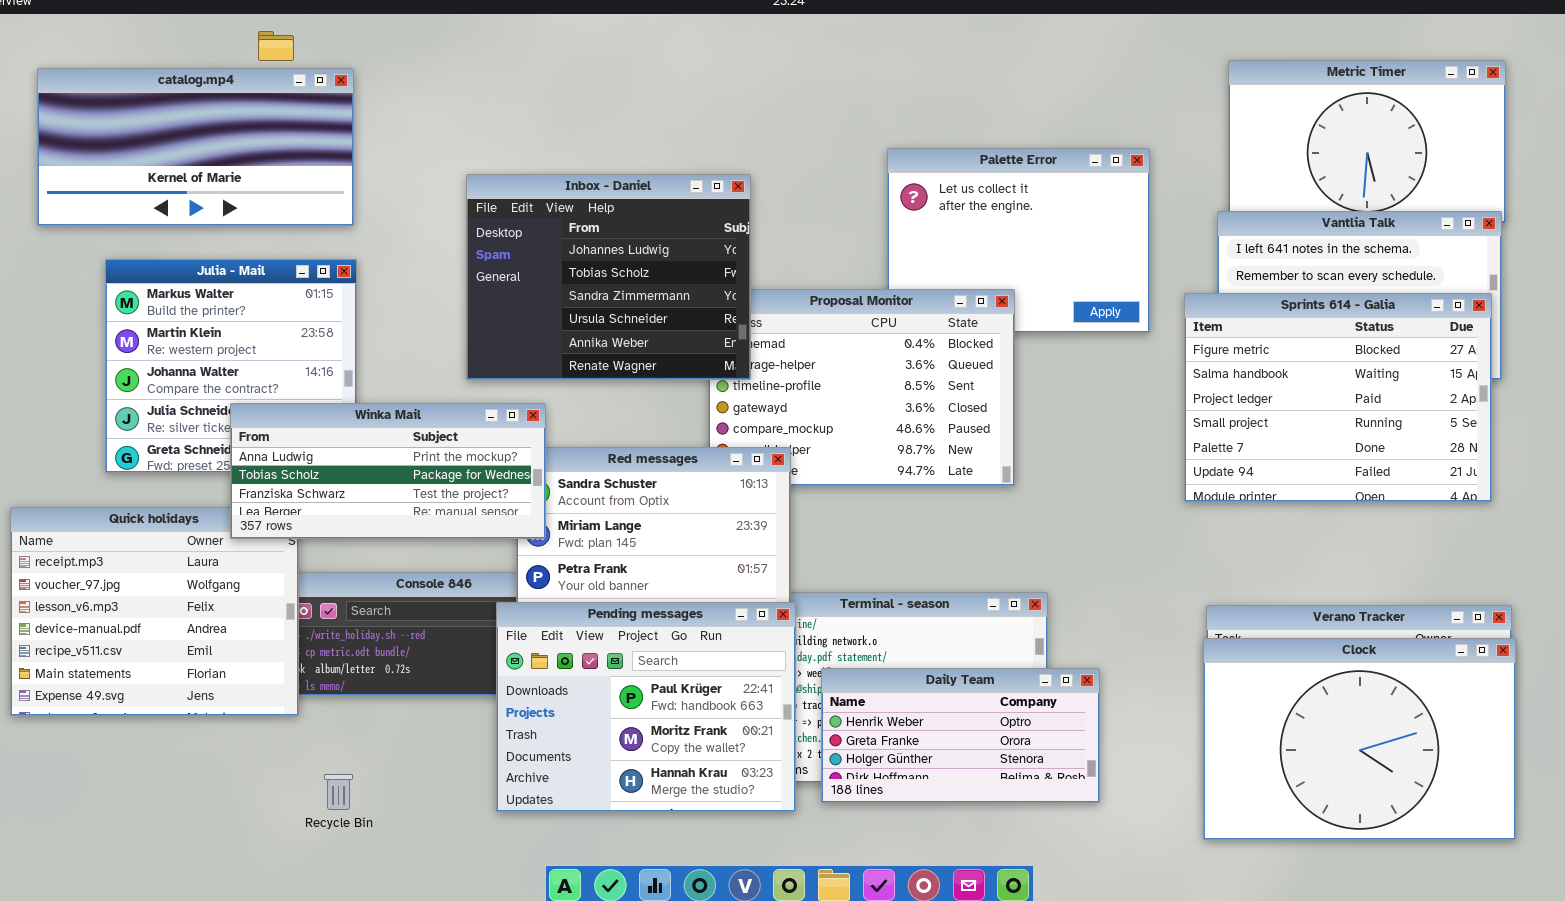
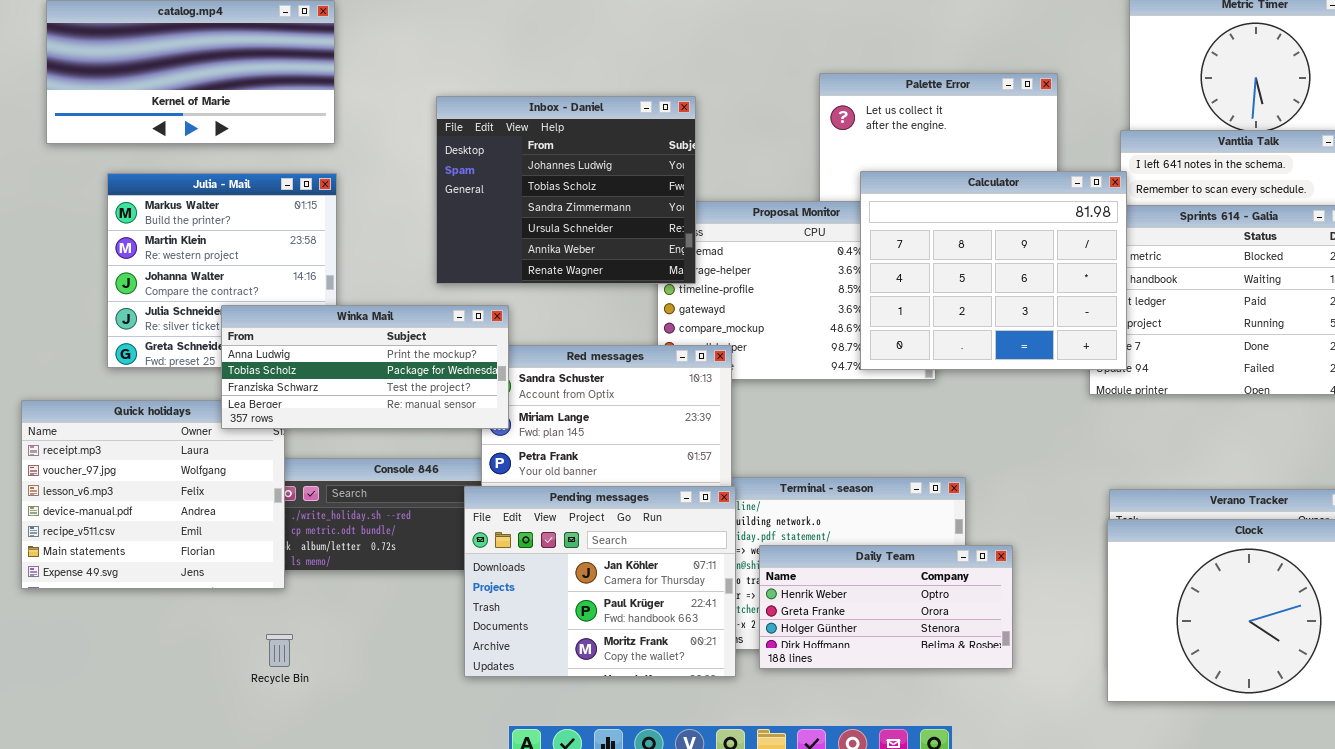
Calculator: none -> [860,171,1127,370], opened
Pending messages: [496,602,796,812] -> [464,486,736,677], scrolled up 1 row
Recycle Bin: [324,774,353,810] -> [266,634,293,667], moved

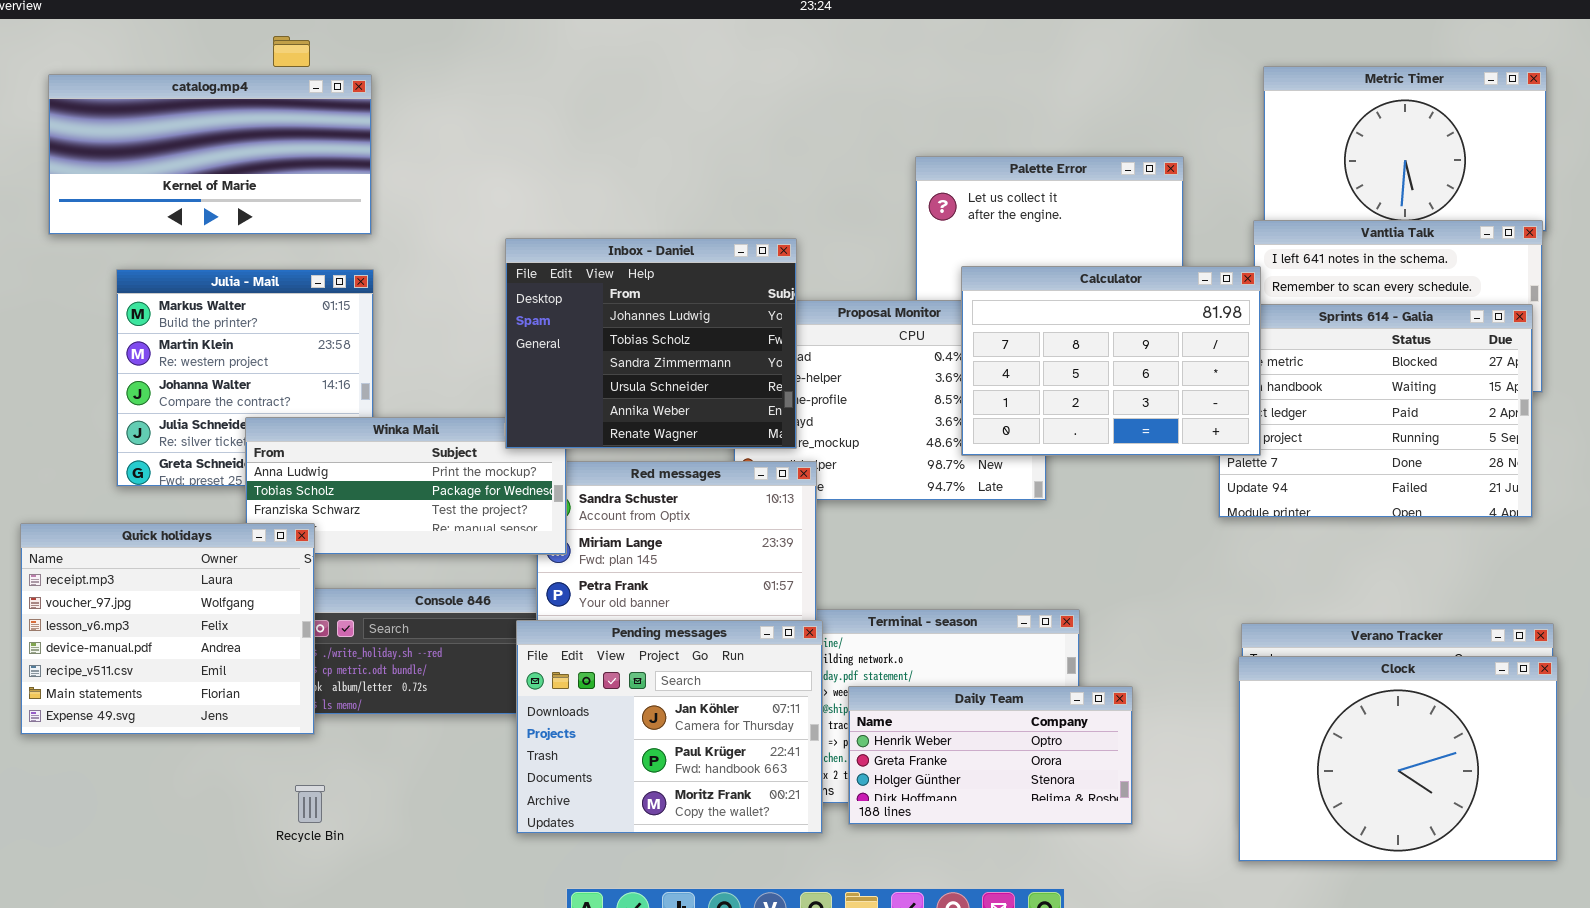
Inbox - Daniel: [436,96,696,284] -> [505,238,797,449], moved
Calculator: [860,171,1127,370] -> [961,266,1261,456], resized
Quick holidays: [21,400,285,589] -> [20,523,315,735], raised

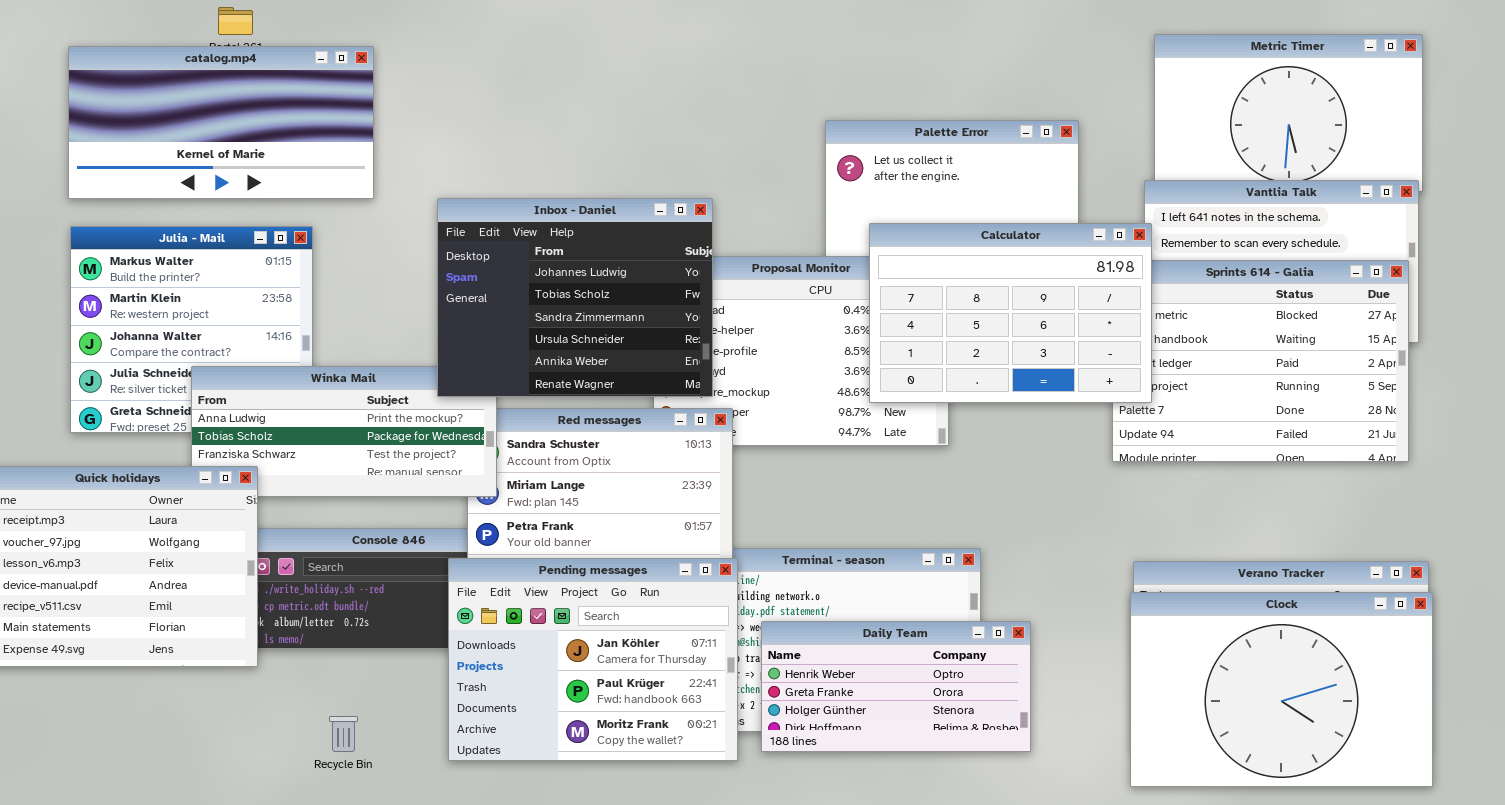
catalog.mp4: [48,74,372,235] -> [68,46,374,199], moved
Recycle Bin: [295,785,325,823] -> [329,716,358,752], moved

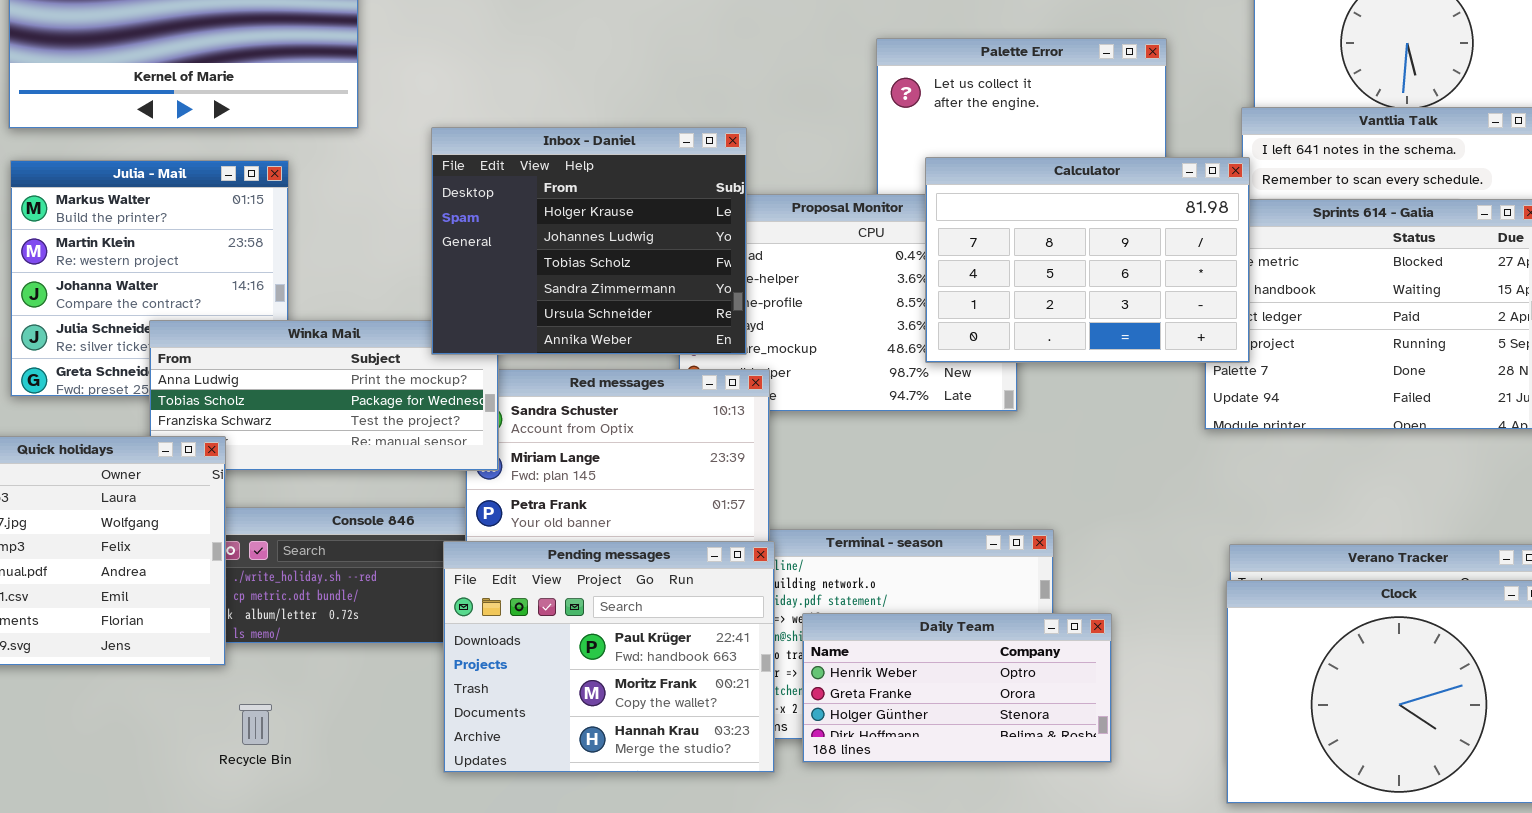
Inbox - Daniel: [437,198,713,397] -> [431,127,747,355], scrolled up 1 row
Pending messages: [448,558,738,761] -> [443,541,775,773], scrolled down 1 row
Recycle Bin: [329,716,358,752] -> [239,704,272,745], moved

